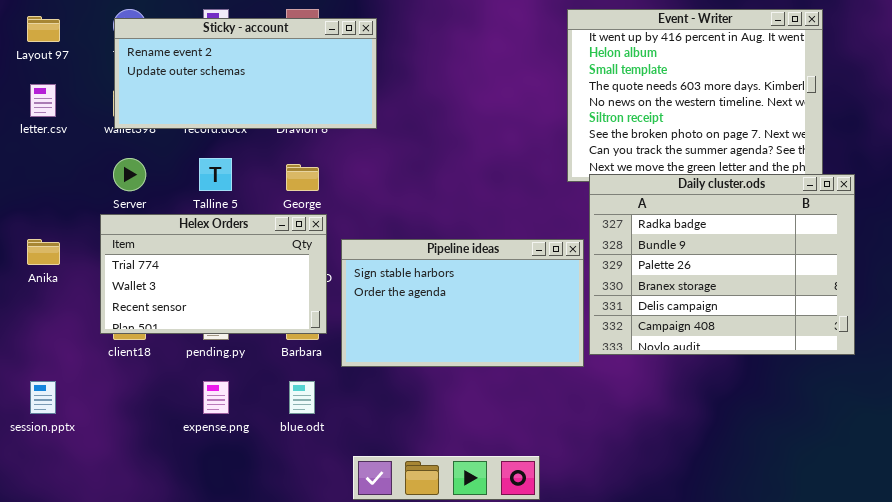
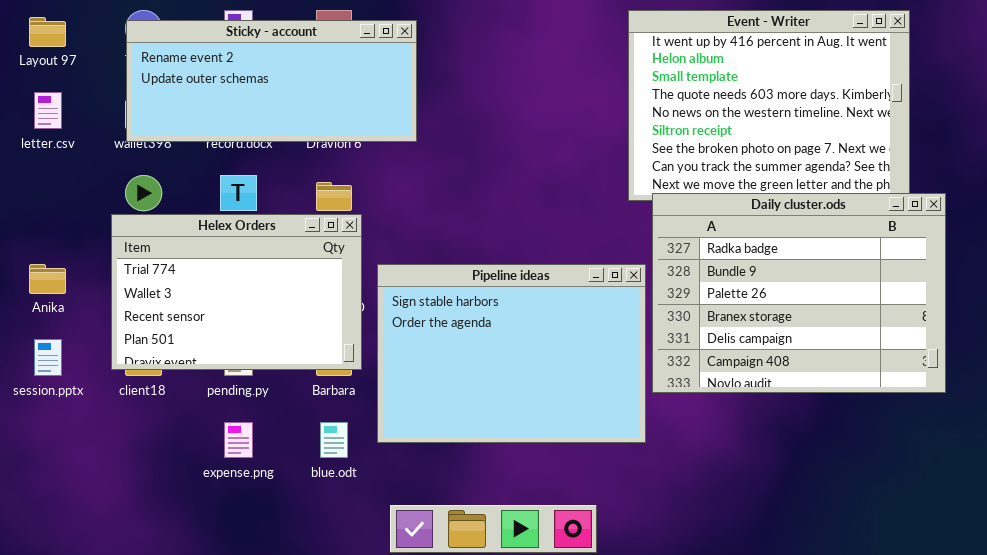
Helex Orders: [100,214,327,334] -> [111,214,362,370], resized
Pipeline ideas: [341,239,584,367] -> [377,264,646,443], resized
session.pptx: [30,381,56,414] -> [34,339,62,376], moved

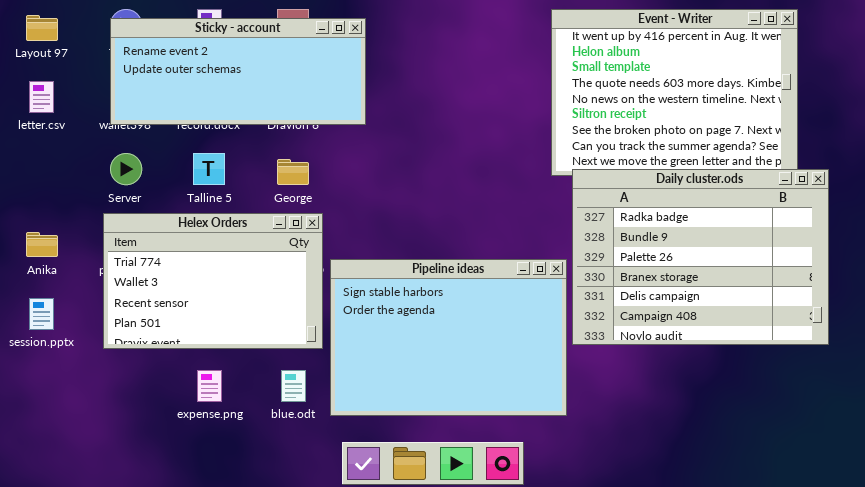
Helex Orders: [111,214,362,370] -> [103,213,323,349], moved
Pipeline ideas: [377,264,646,443] -> [330,259,567,416], moved

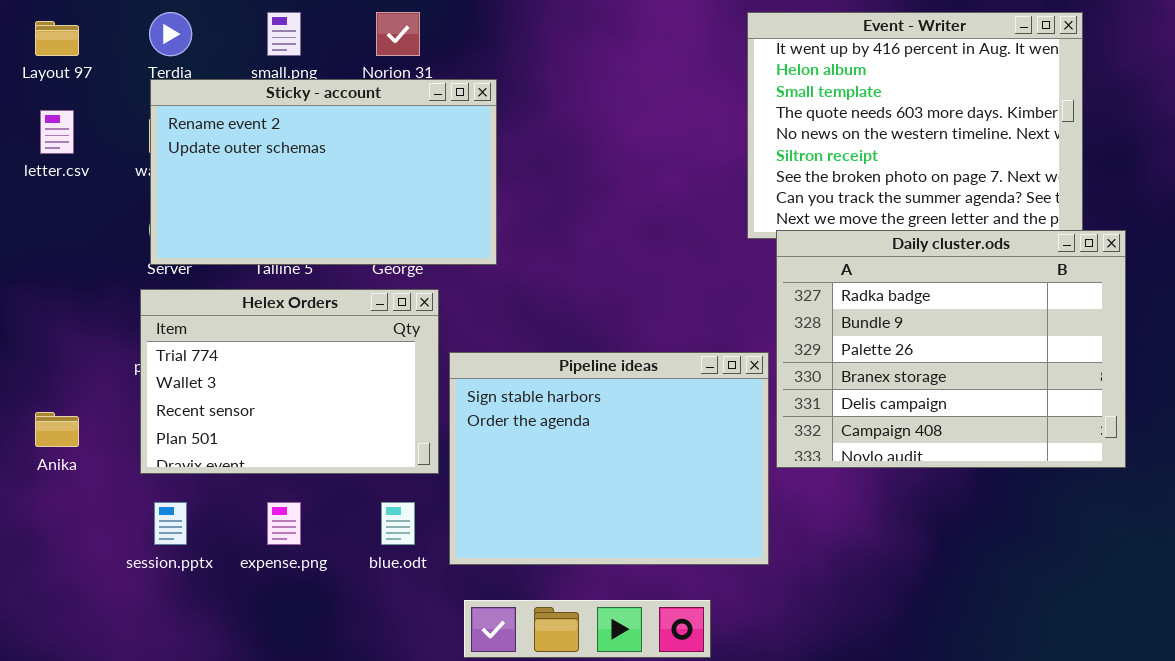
Sticky - account: [110,18,366,125] -> [150,79,497,265], moved, resized
Anika: [26,232,58,257] -> [35,412,79,447], moved
session.pptx: [29,298,54,330] -> [154,502,187,545], moved

